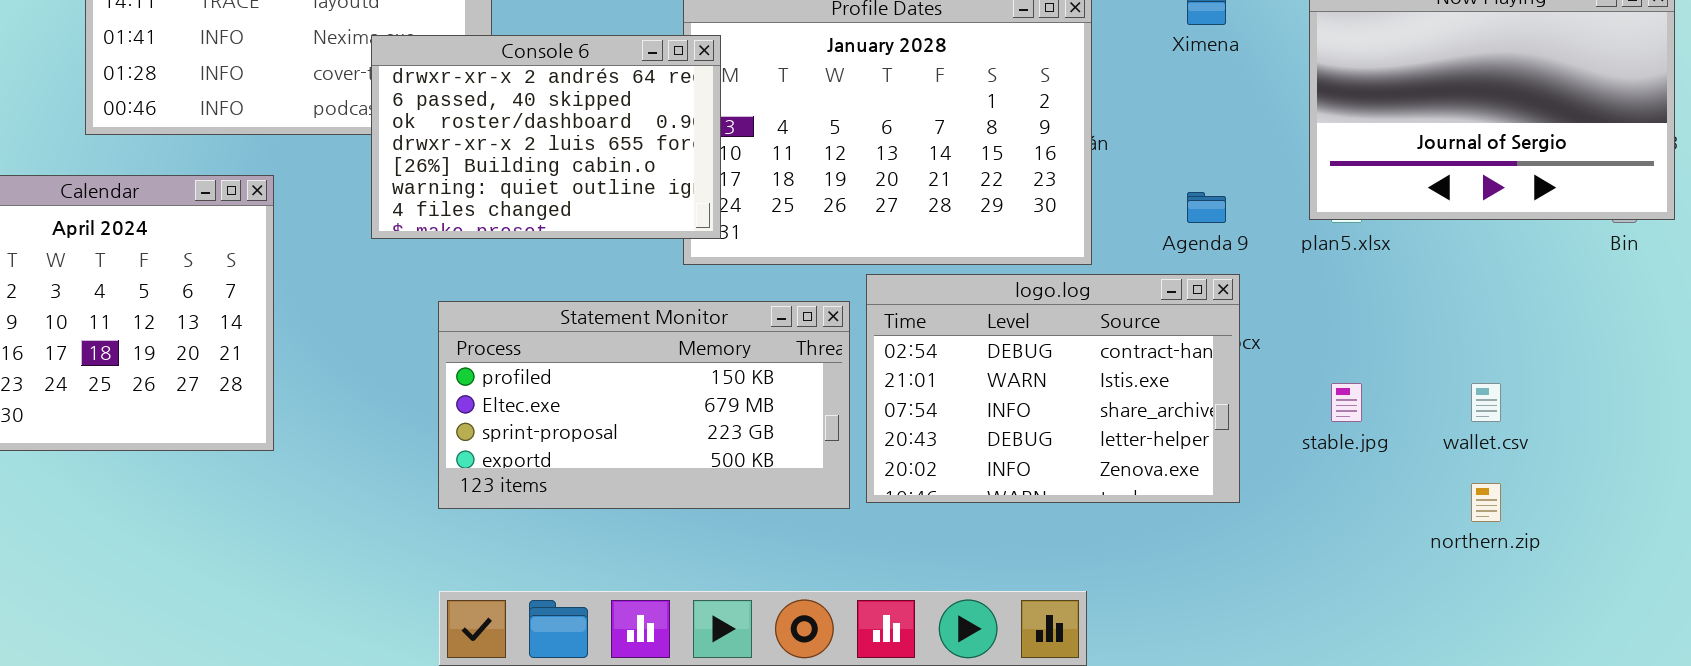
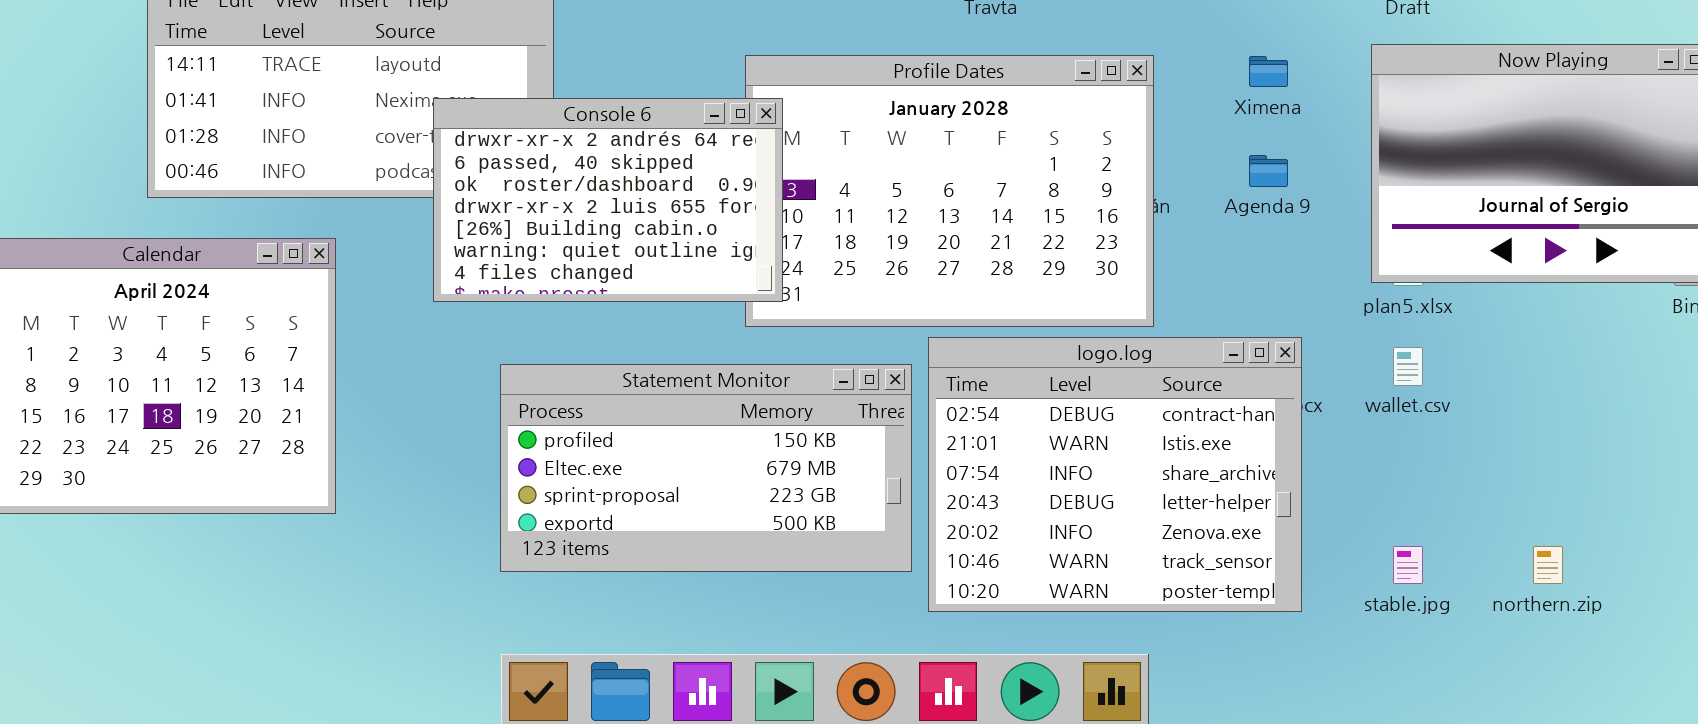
Agenda 9: [1187,192,1226,223] -> [1249,155,1288,187], moved
logo.log: [866,274,1240,503] -> [928,337,1302,612], resized
stable.jpg: [1331,383,1362,422] -> [1393,546,1423,584], moved
wallet.csv: [1471,383,1501,422] -> [1393,347,1423,386], moved

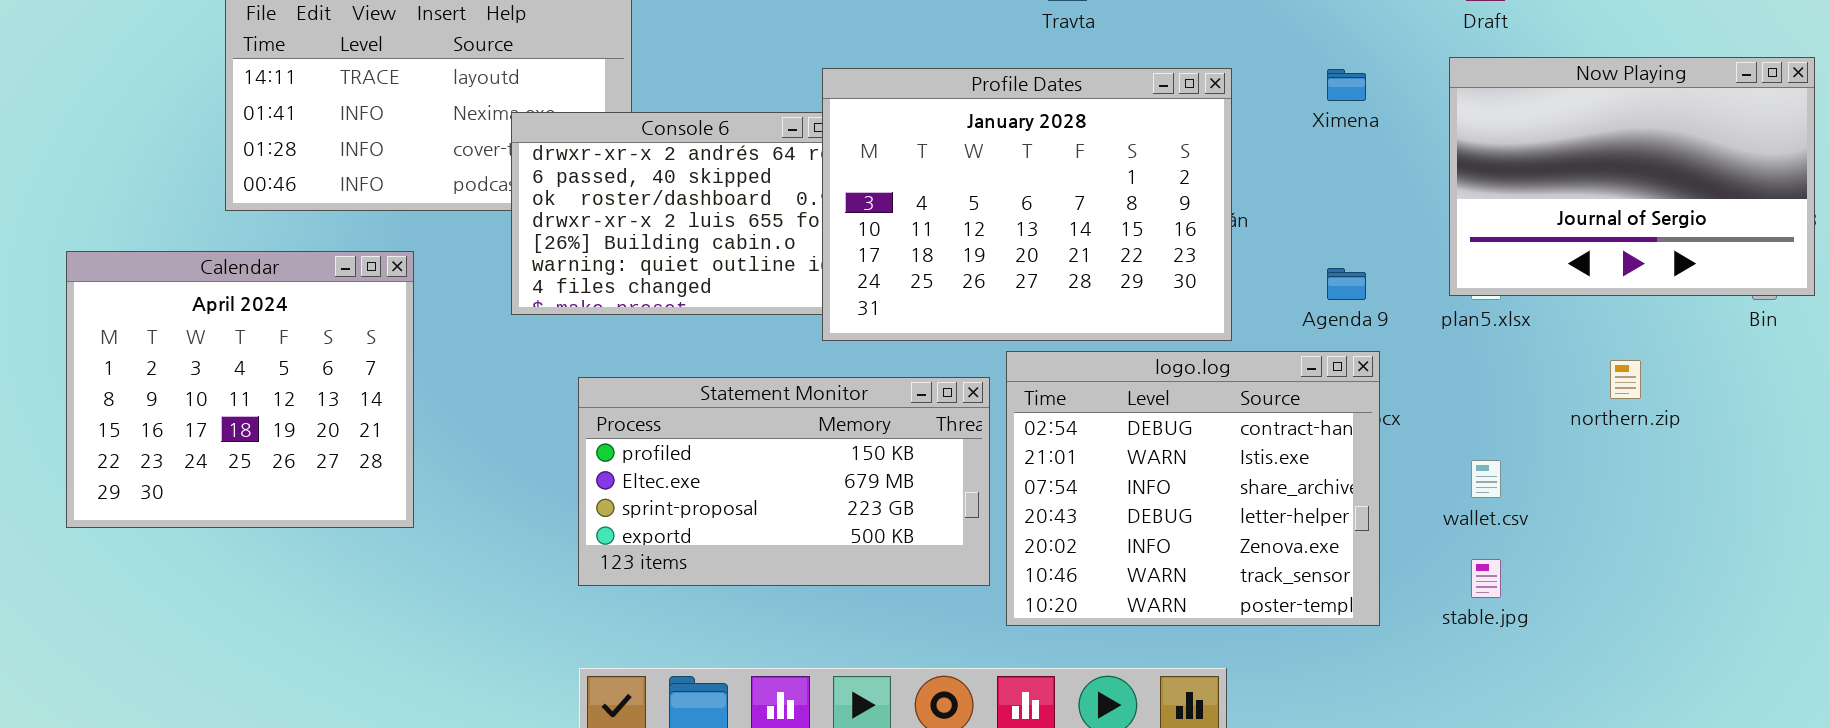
Profile Dates: [745,55,1154,327] -> [822,68,1232,341], raised
Agenda 9: [1249,155,1288,187] -> [1327,268,1366,300], moved
wallet.csv: [1393,347,1423,386] -> [1471,460,1501,498], moved
northern.zip: [1533,546,1563,584] -> [1610,360,1641,399], moved

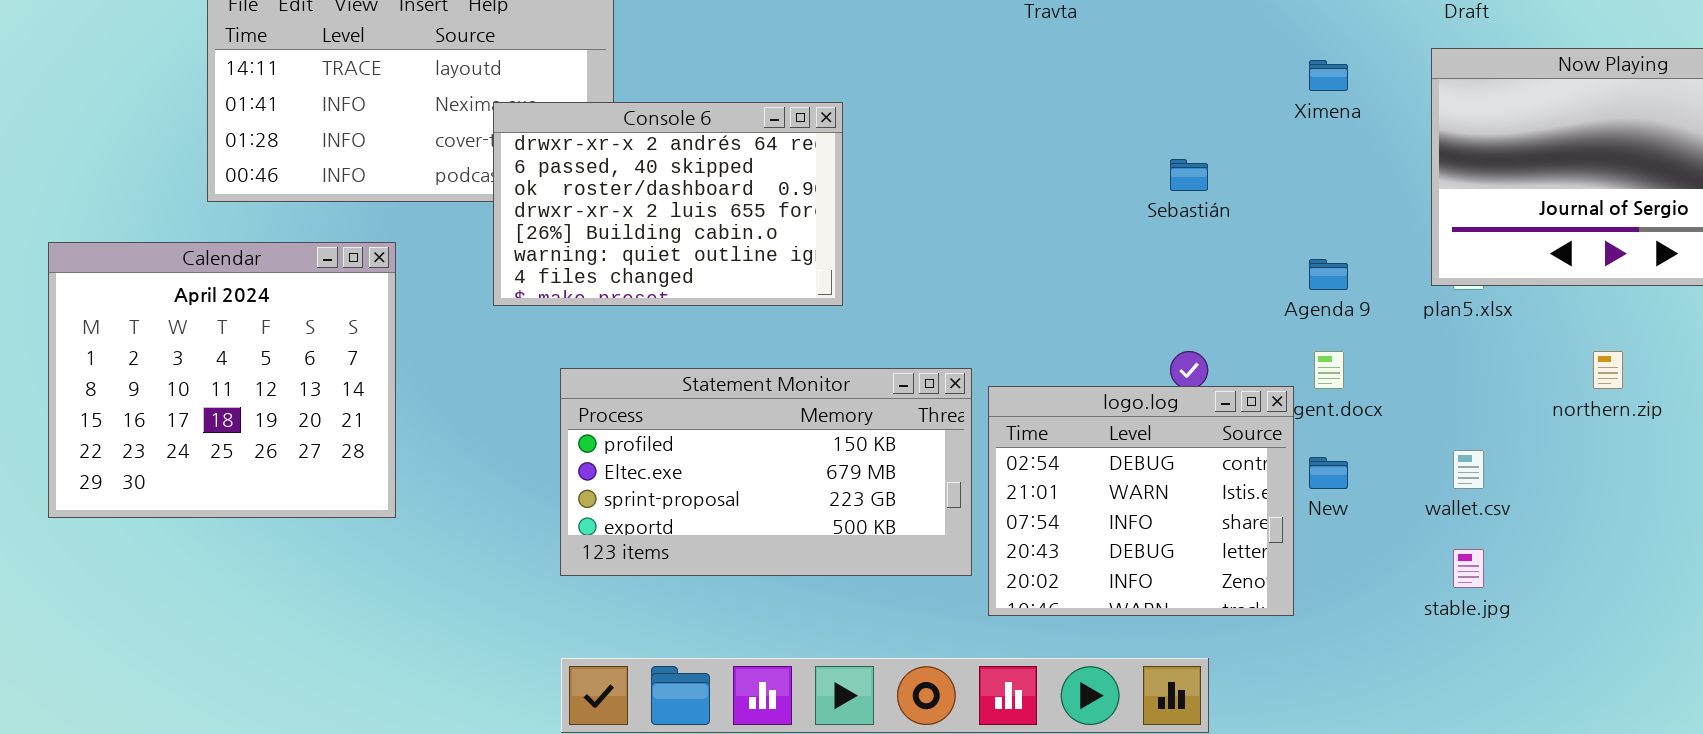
Profile Dates: [822,68,1232,341] -> none, closed
logo.log: [1006,351,1380,626] -> [988,386,1294,616], resized

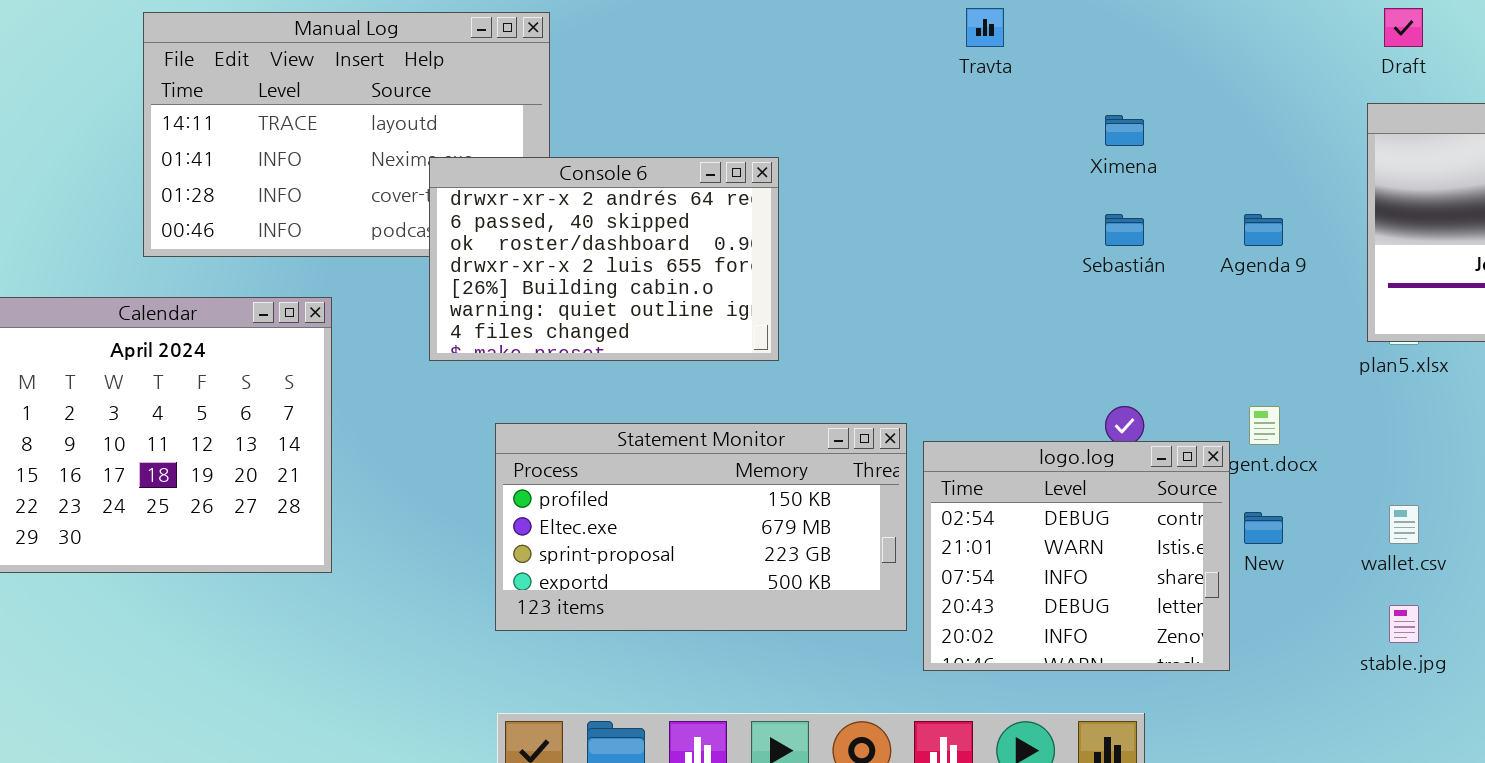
Ximena: [1309,60,1348,91] -> [1105,115,1144,146], moved
Agenda 9: [1309,259,1348,290] -> [1244,214,1283,246], moved

